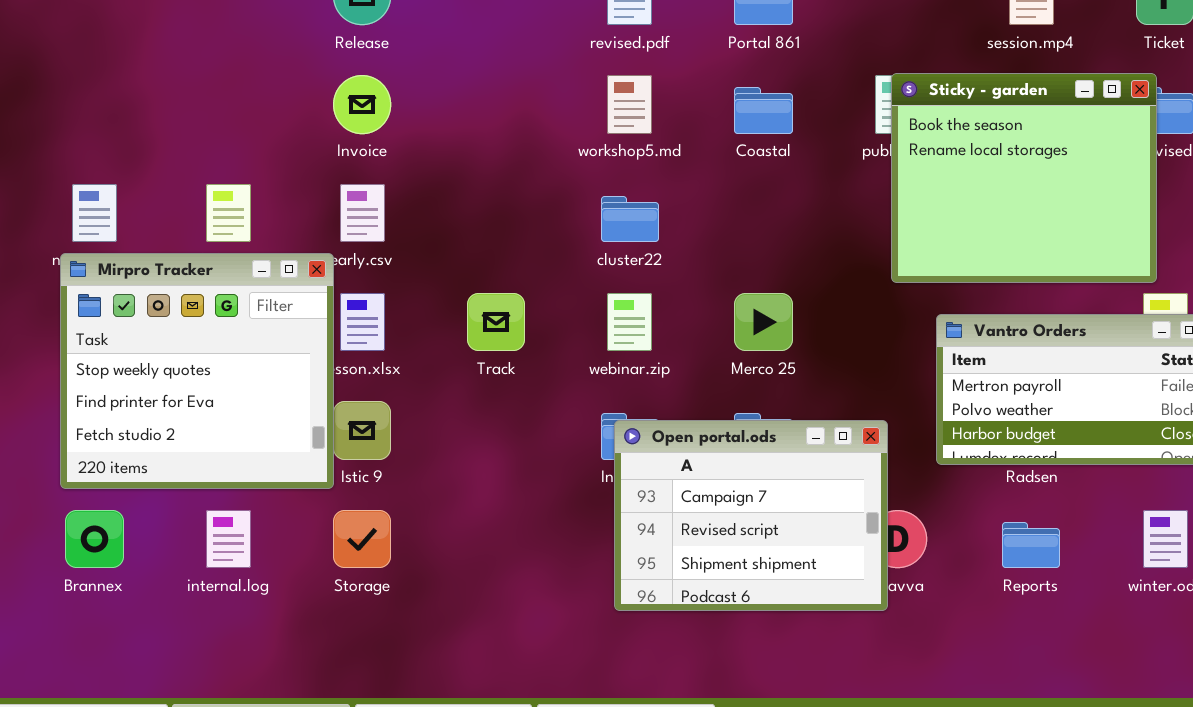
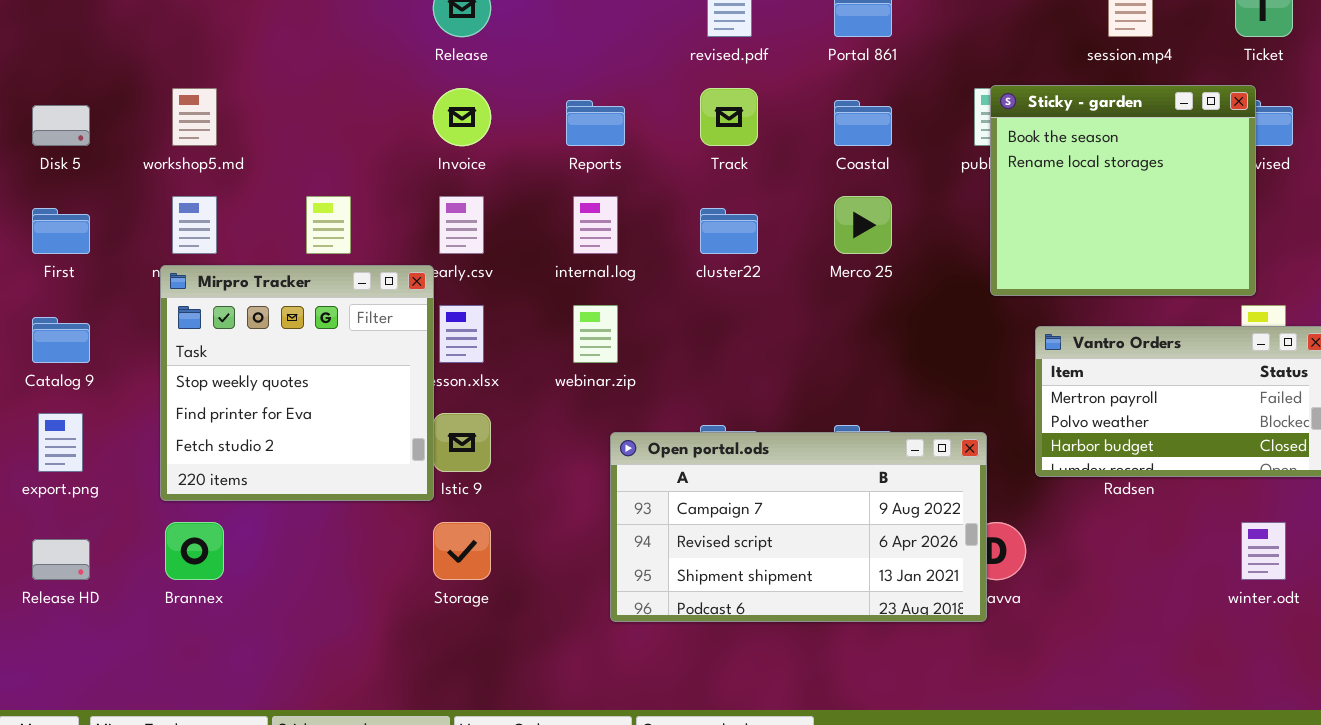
workshop5.md: [607,75,652,134] -> [172,88,217,146], moved
Track: [467,293,525,351] -> [700,88,758,146], moved
webinar.zip: [607,293,652,351] -> [573,305,618,363], moved
Merco 25: [734,293,793,351] -> [834,196,892,254], moved
Open portal.ods: [614,420,888,611] -> [610,432,987,622], resized
internal.log: [206,510,251,568] -> [573,196,618,254], moved
Reports: [1002,522,1060,568] -> [566,100,625,146], moved

